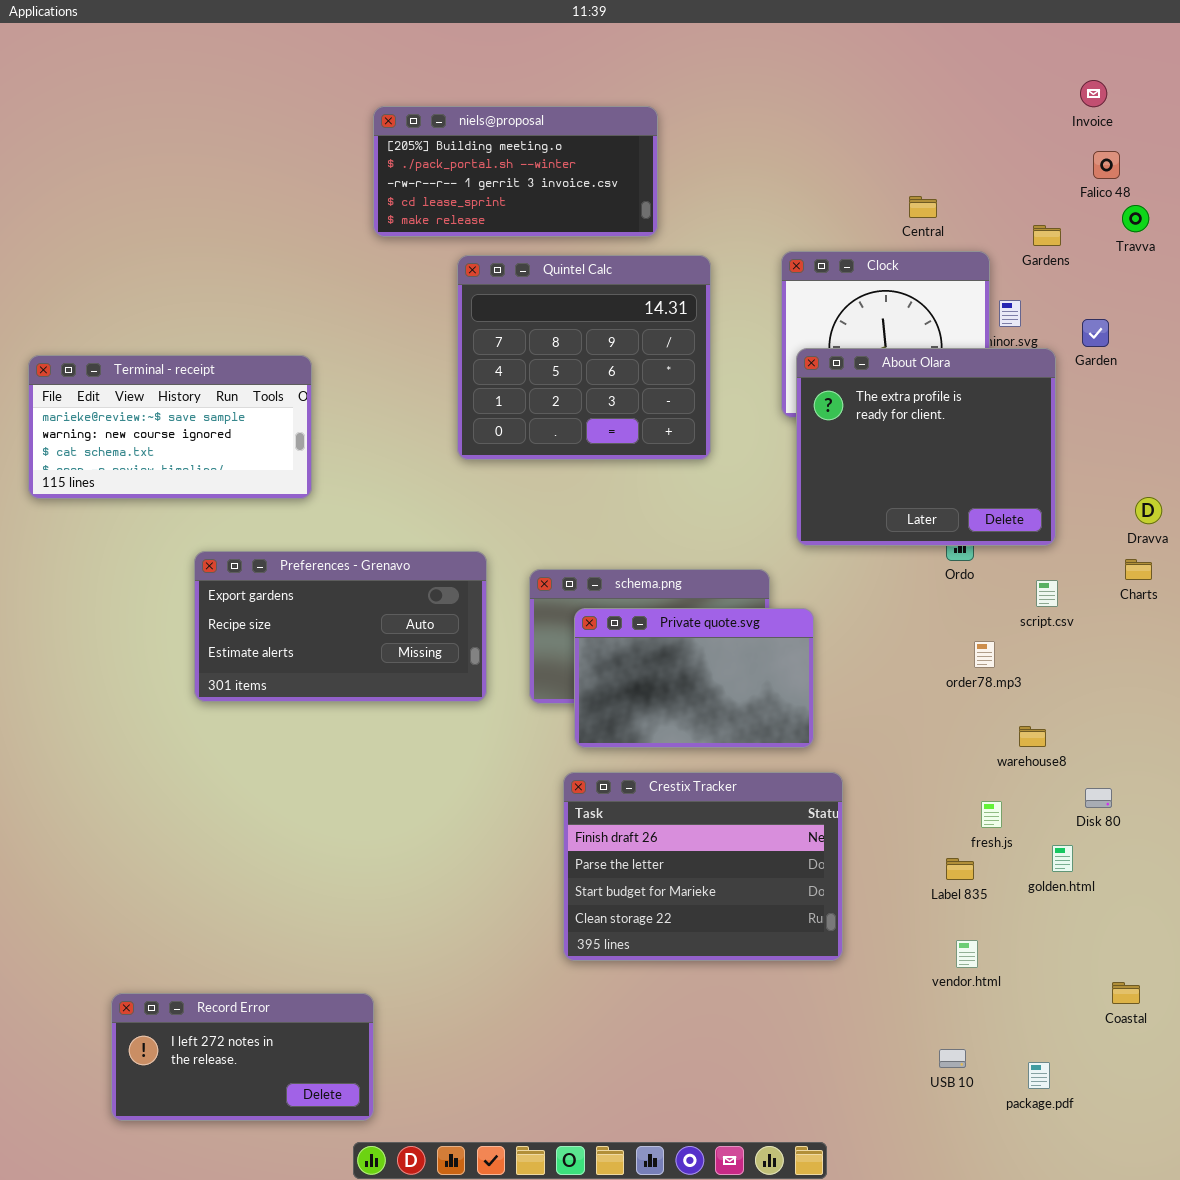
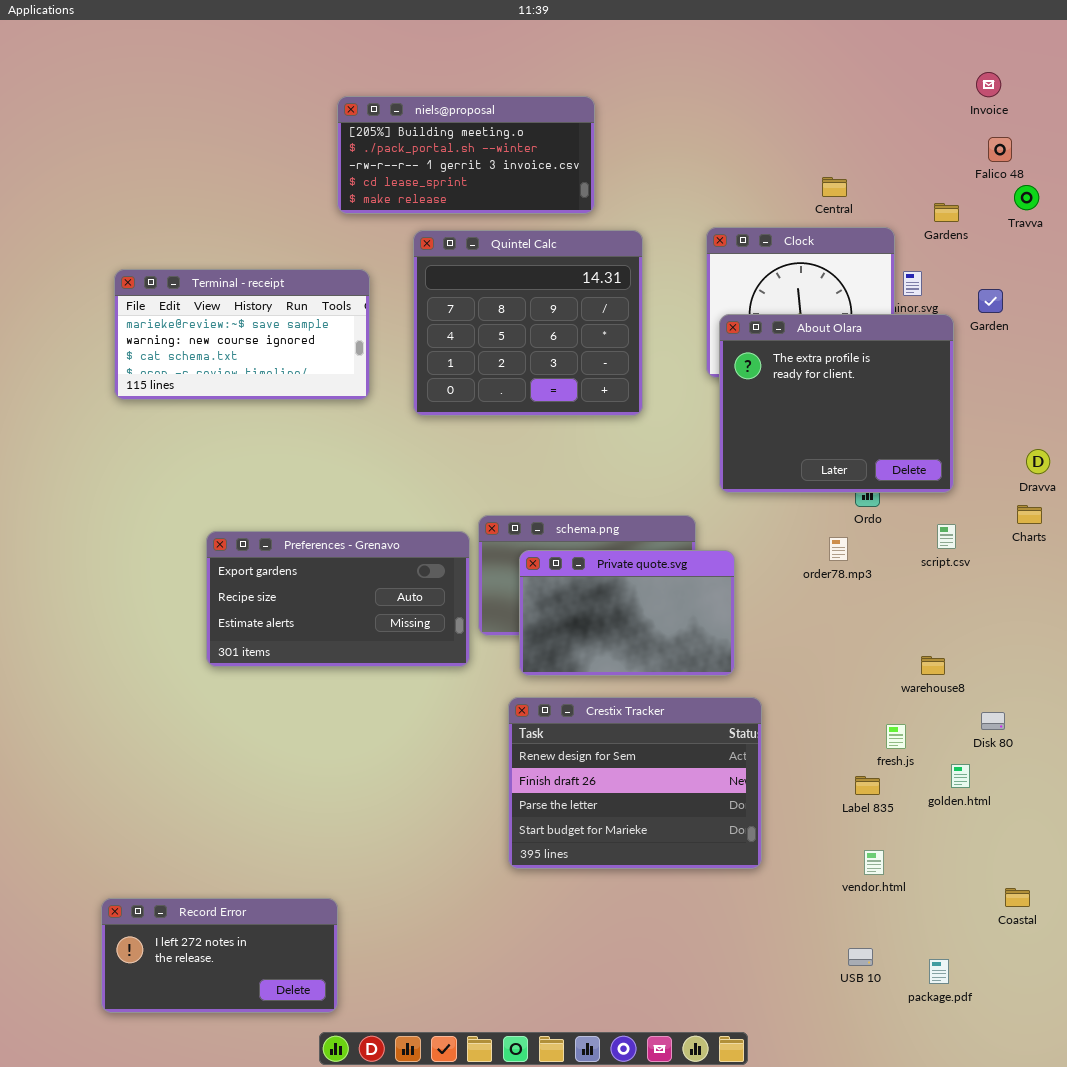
Terminal - receipt: [28,355,312,499] -> [114,269,370,400], moved
Preferences - Grenavo: [194,551,487,702] -> [206,531,470,667], moved
order78.mp3: [974,641,995,668] -> [829,537,848,561], moved
Crestix Tracker: [563,772,843,961] -> [508,697,762,869], scrolled up 1 row

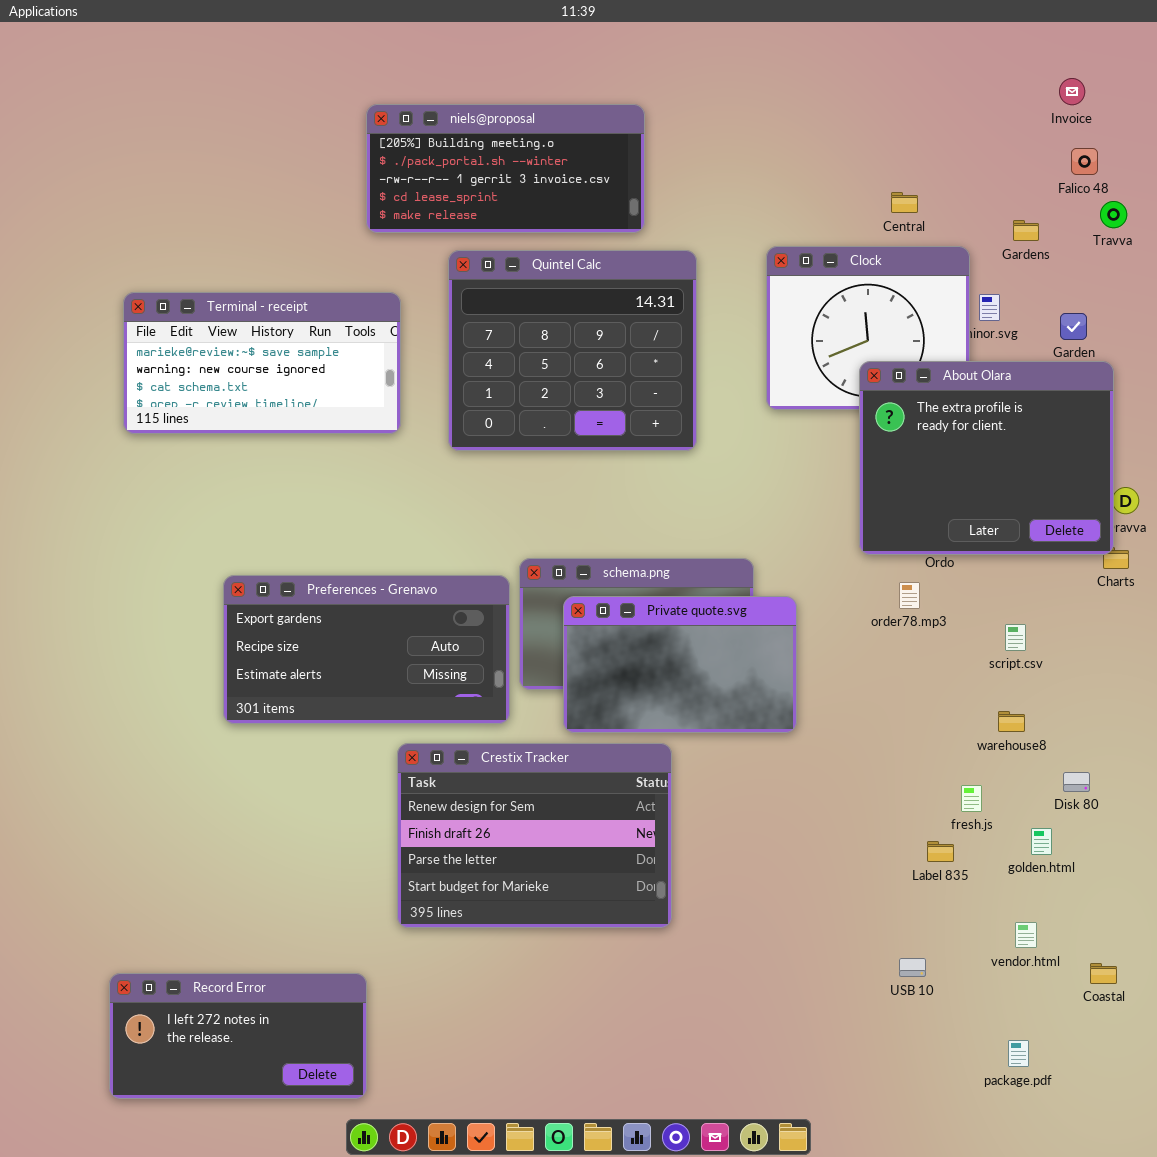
About Olara: [719,314,954,493] -> [859,361,1114,555], moved
script.csv: [937,524,956,549] -> [1005,624,1026,651], moved
Crestix Tracker: [508,697,762,869] -> [397,743,672,928], moved
vendor.html: [864,850,884,875] -> [1015,922,1037,948], moved
USB 10: [848,948,873,966] -> [899,958,926,977], moved

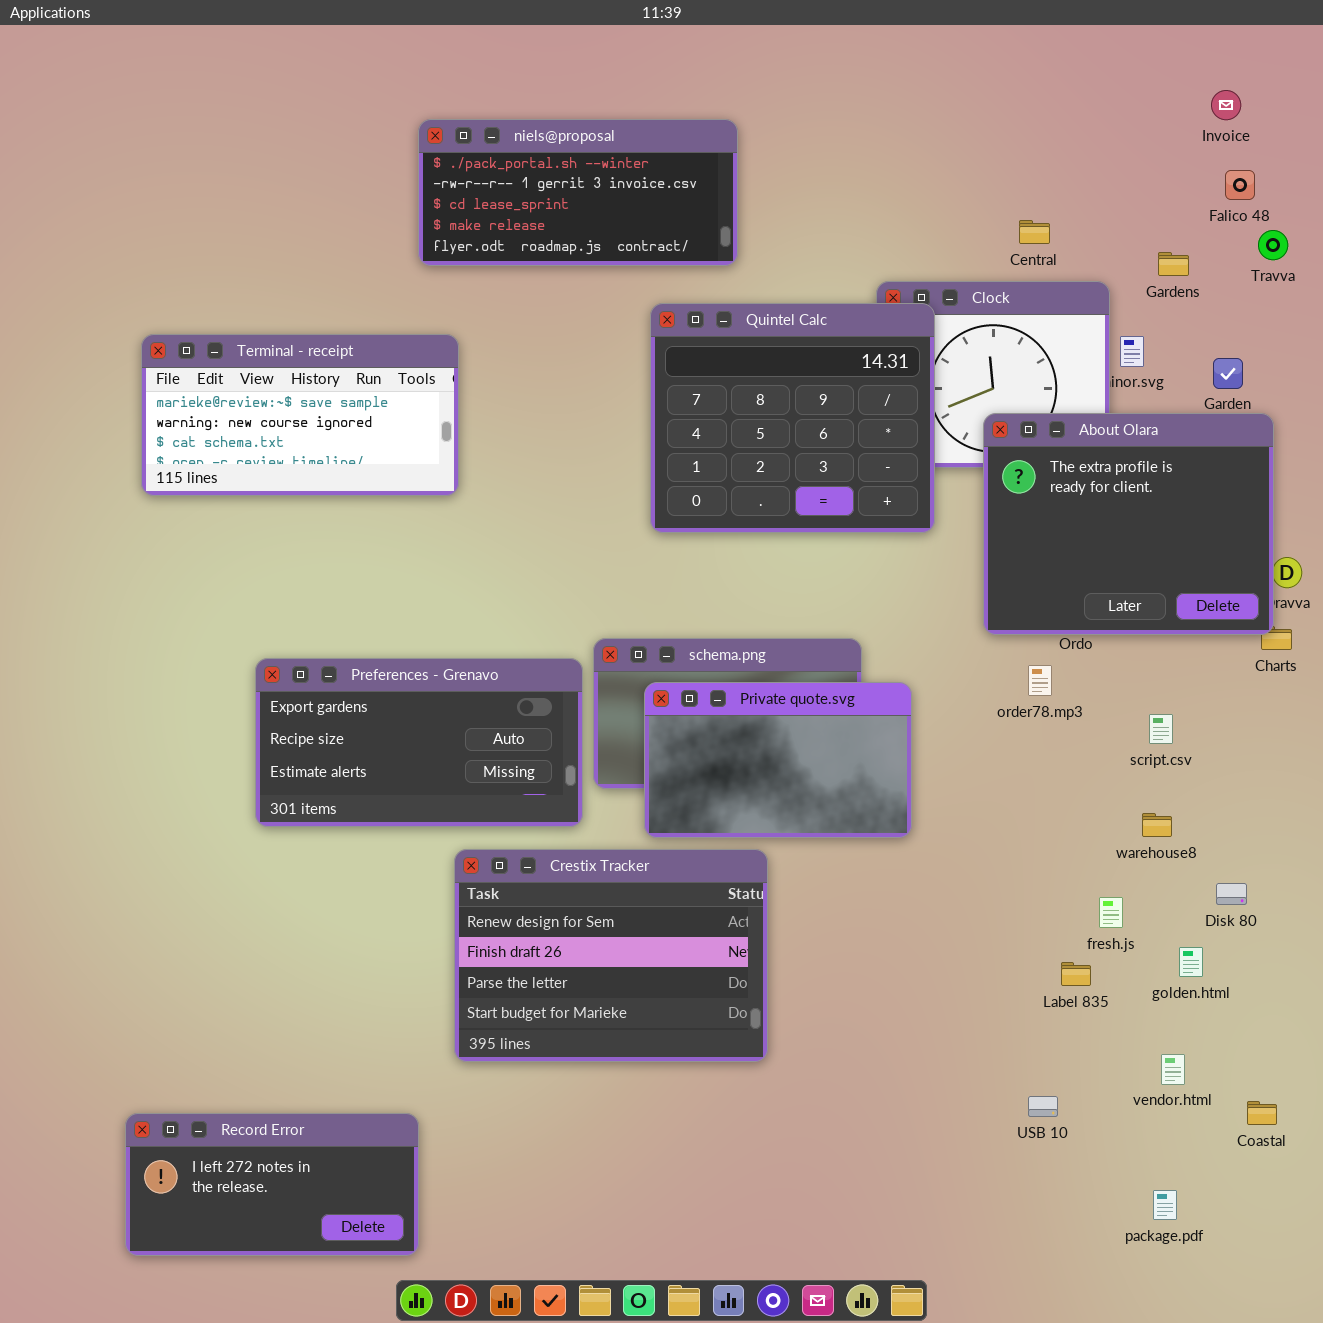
niels@proposal: [366,104,645,233] -> [418,119,738,266], scrolled down 1 row
Quintel Calc: [448,250,697,451] -> [650,303,935,533], moved

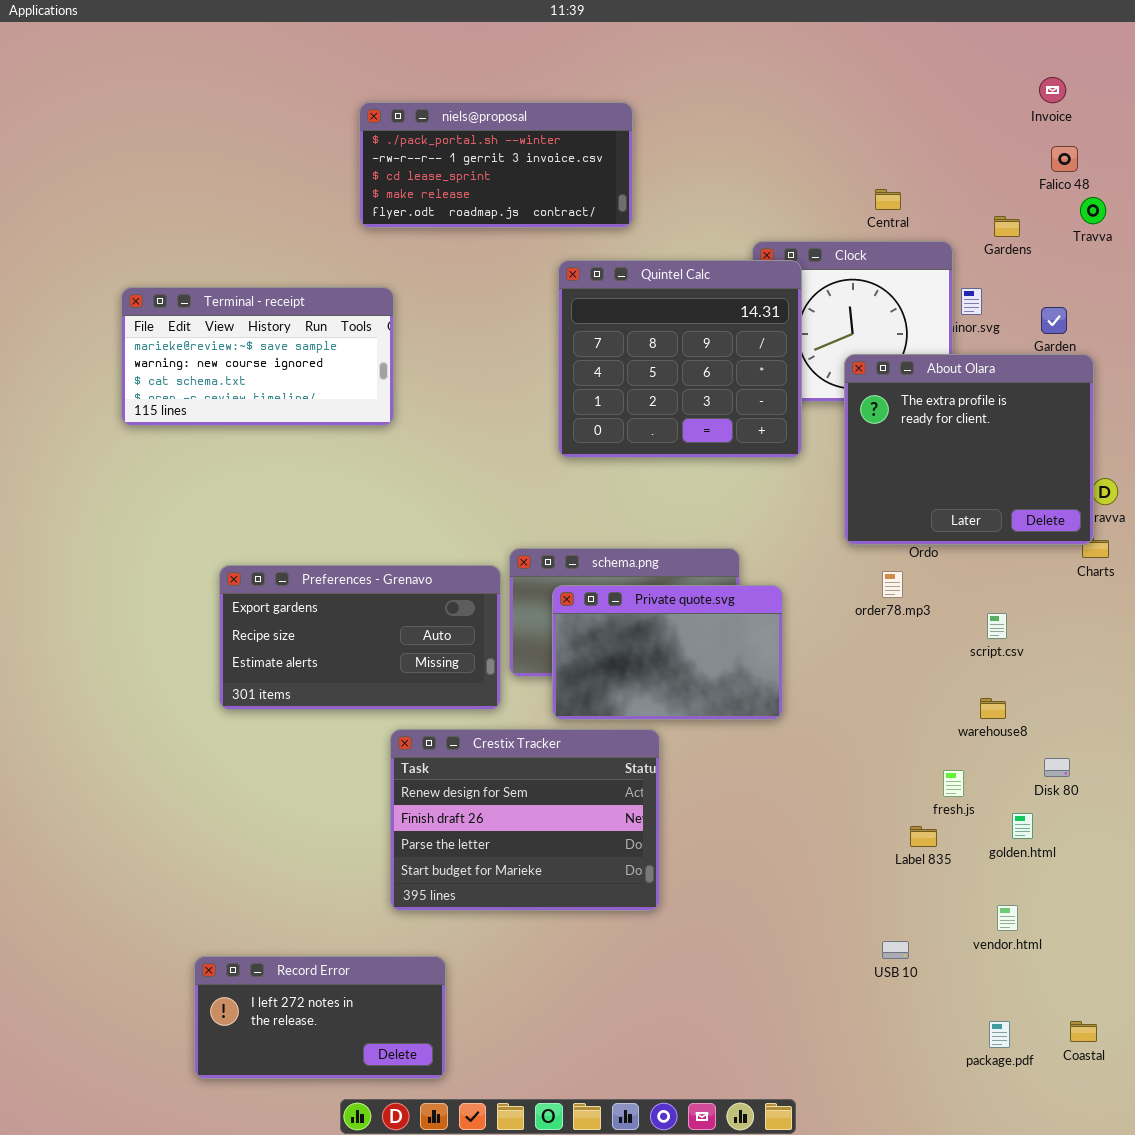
Coastal: [1247,1101,1277,1125] -> [1070,1021,1097,1042], moved
Record Error: [125,1113,419,1256] -> [194,956,446,1079], moved

